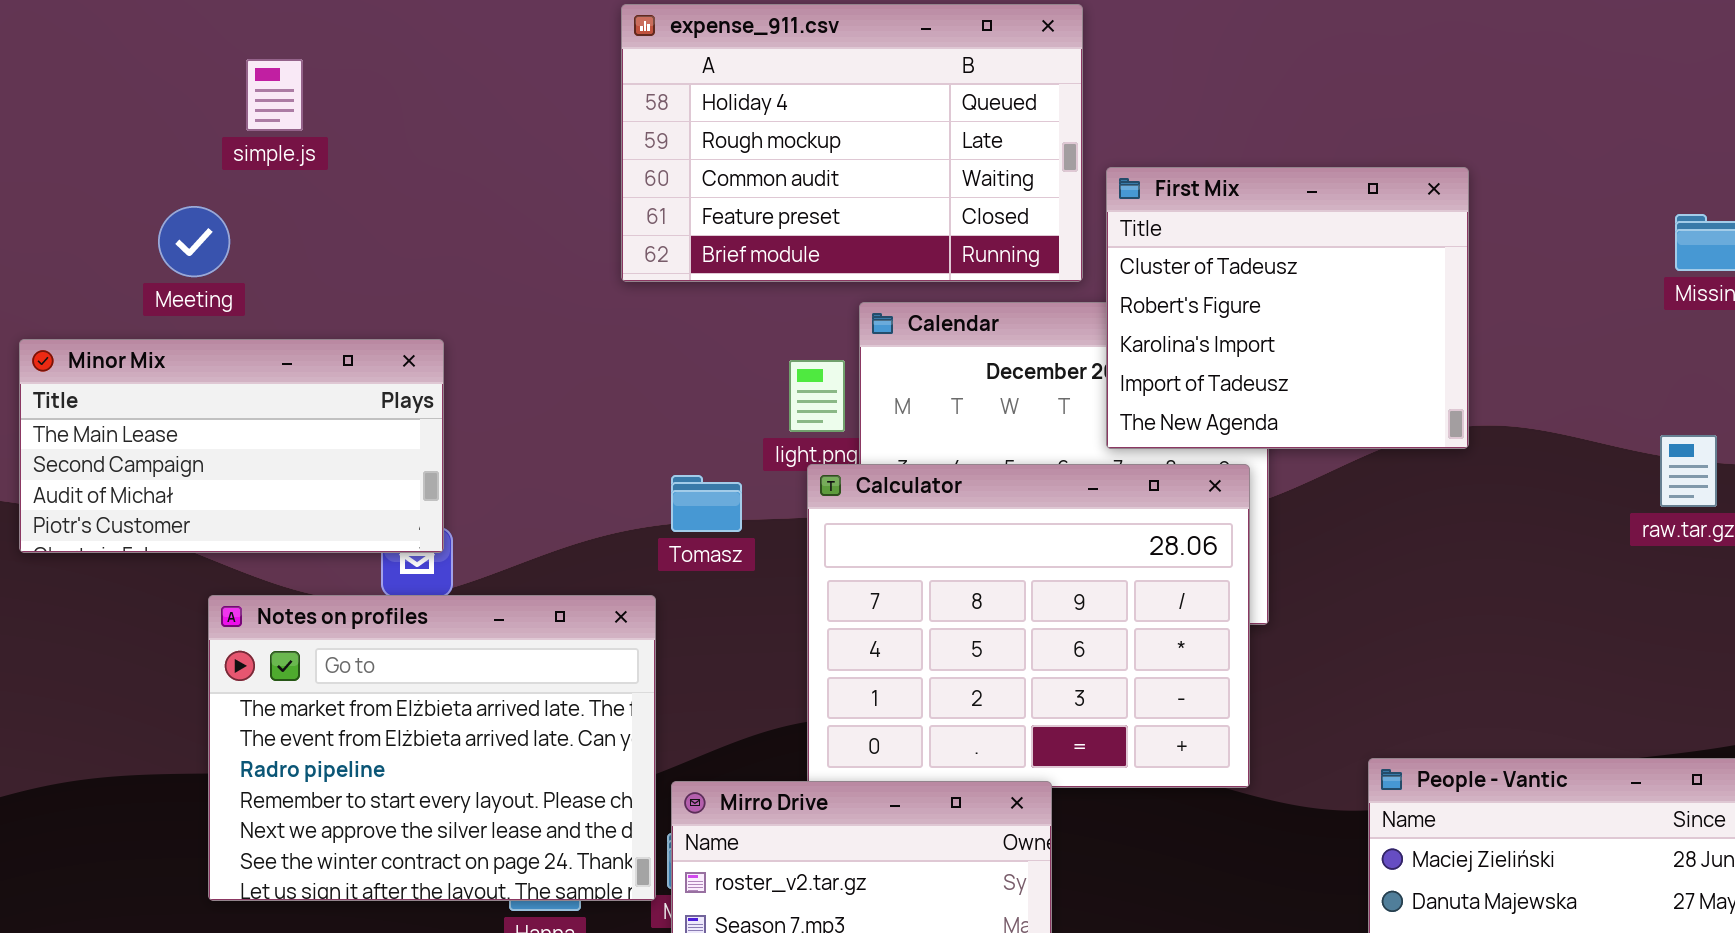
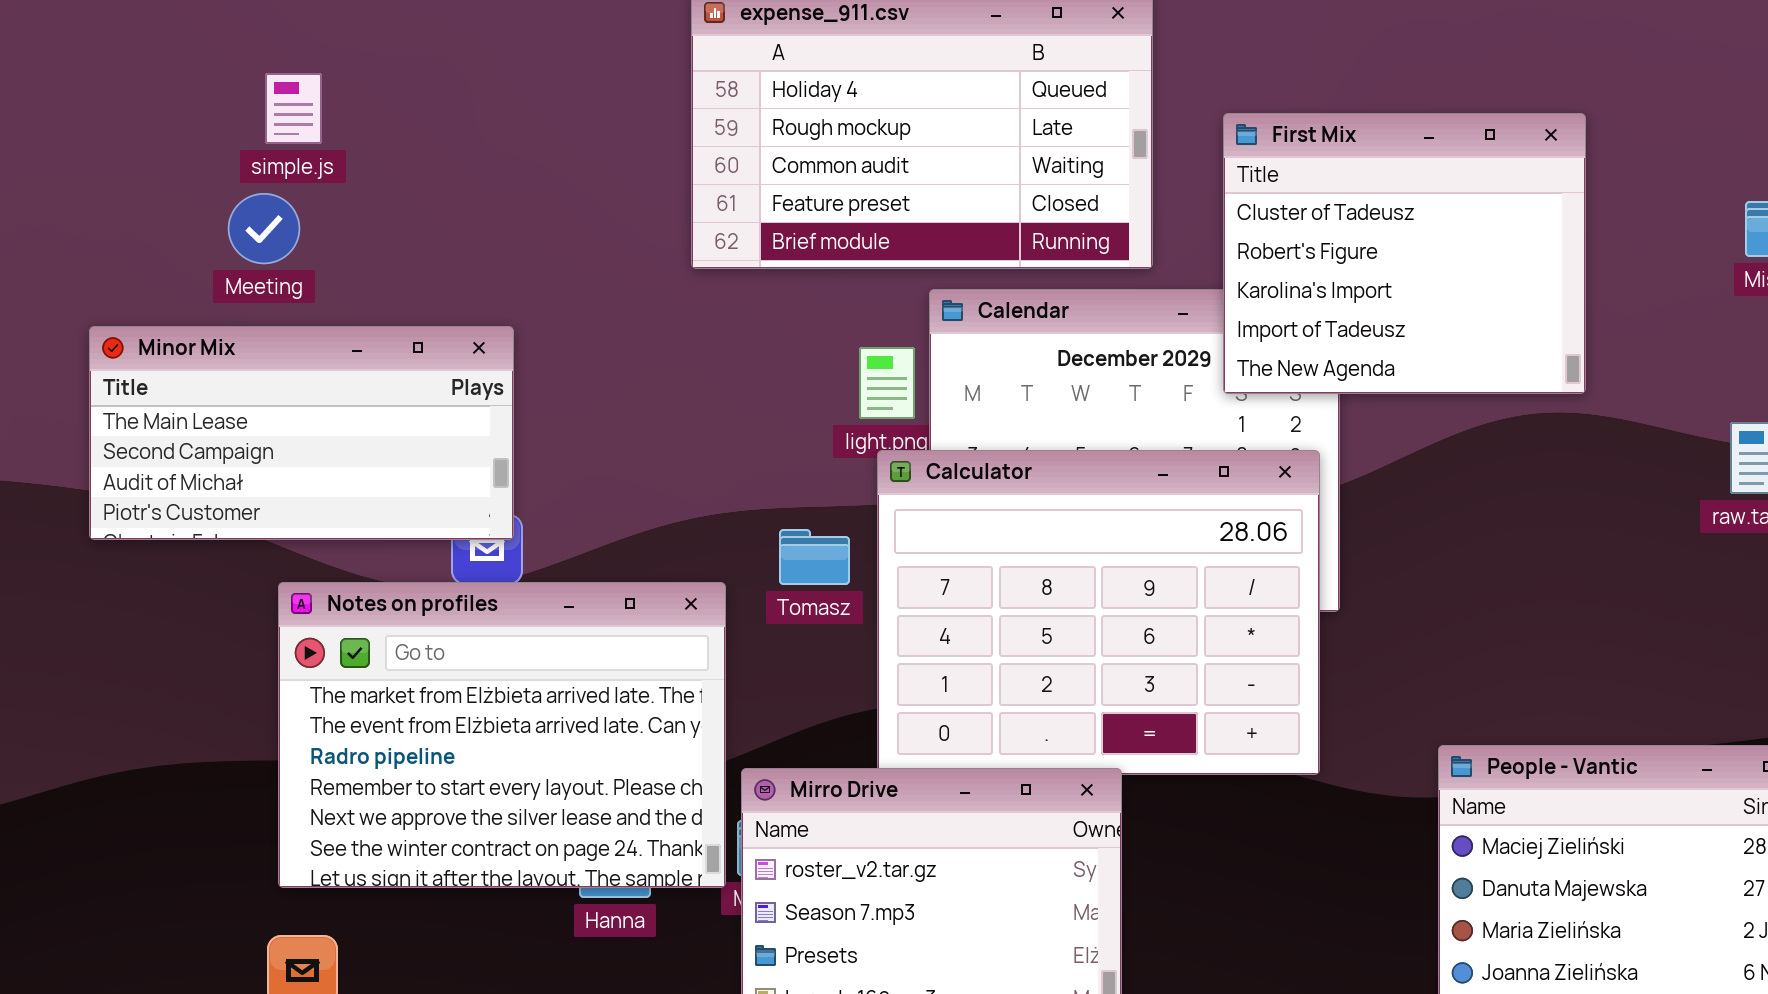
simple.js: [246,59,303,131] -> [265,73,322,144], moved
First Mix: [1106,167,1469,449] -> [1223,113,1586,394], moved
Tomasz: [671,475,742,532] -> [779,529,850,585], moved

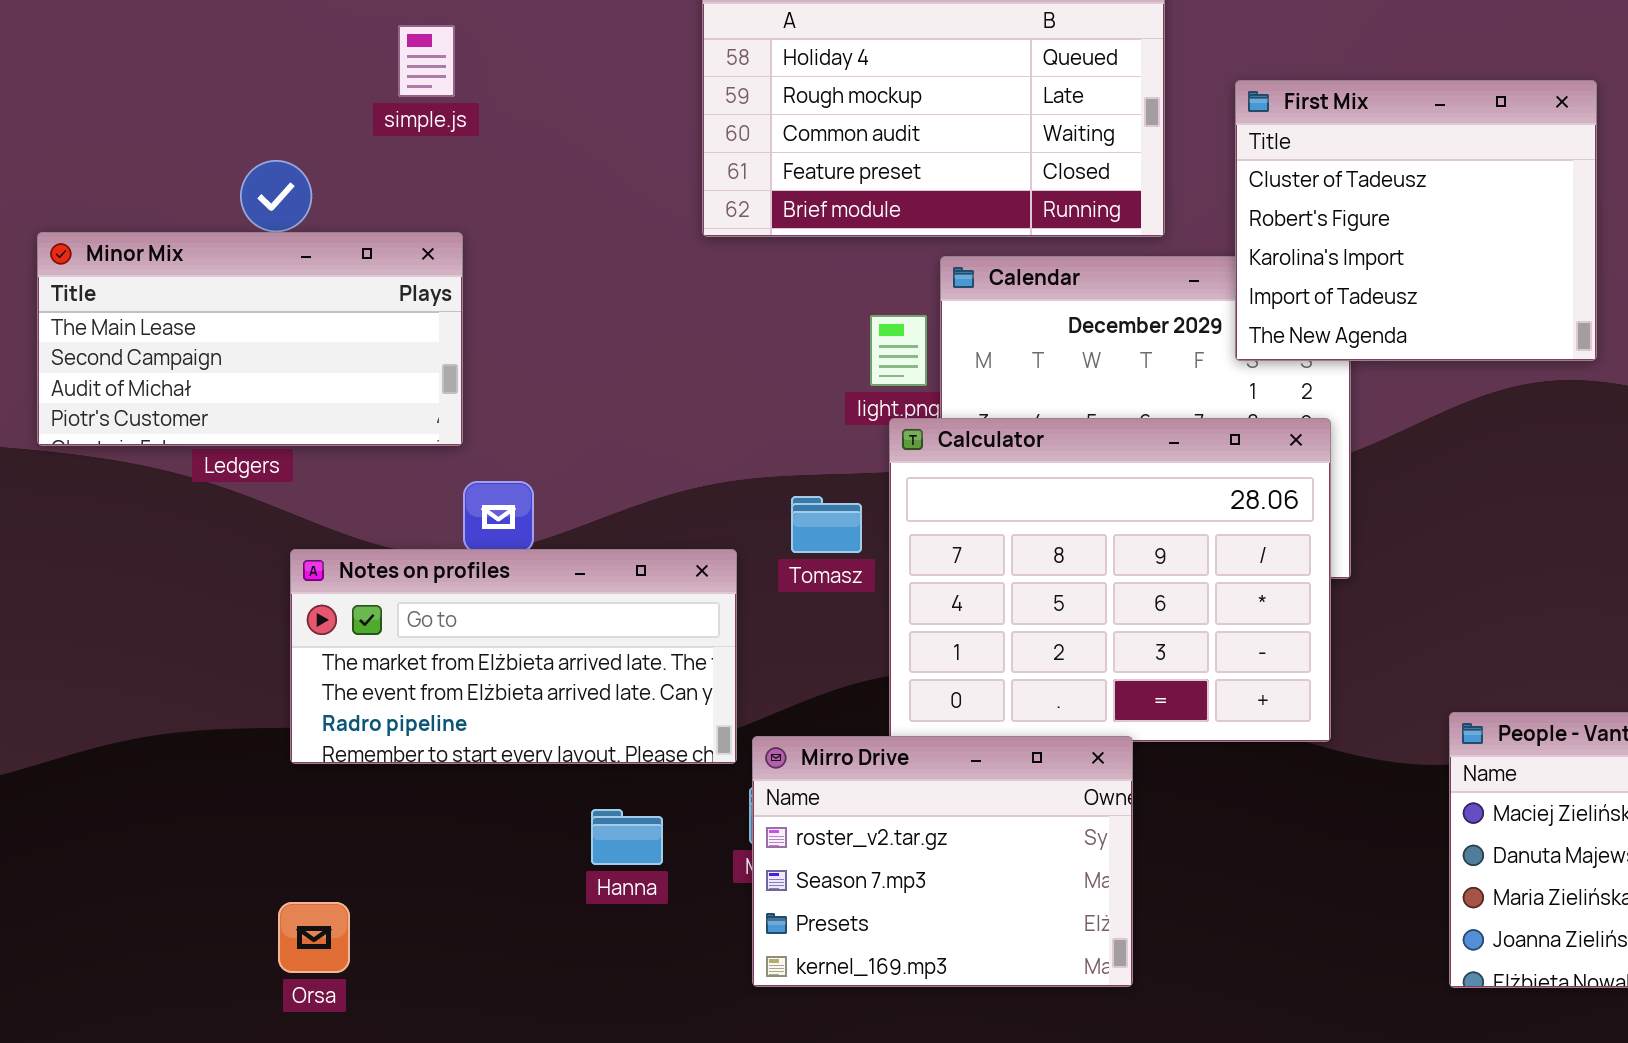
simple.js: [265,73,322,144] -> [398,25,455,97], moved
Minor Mix: [89,326,514,540] -> [37,232,463,446], moved
Notes on profiles: [278,582,726,888] -> [290,549,737,764], resized

